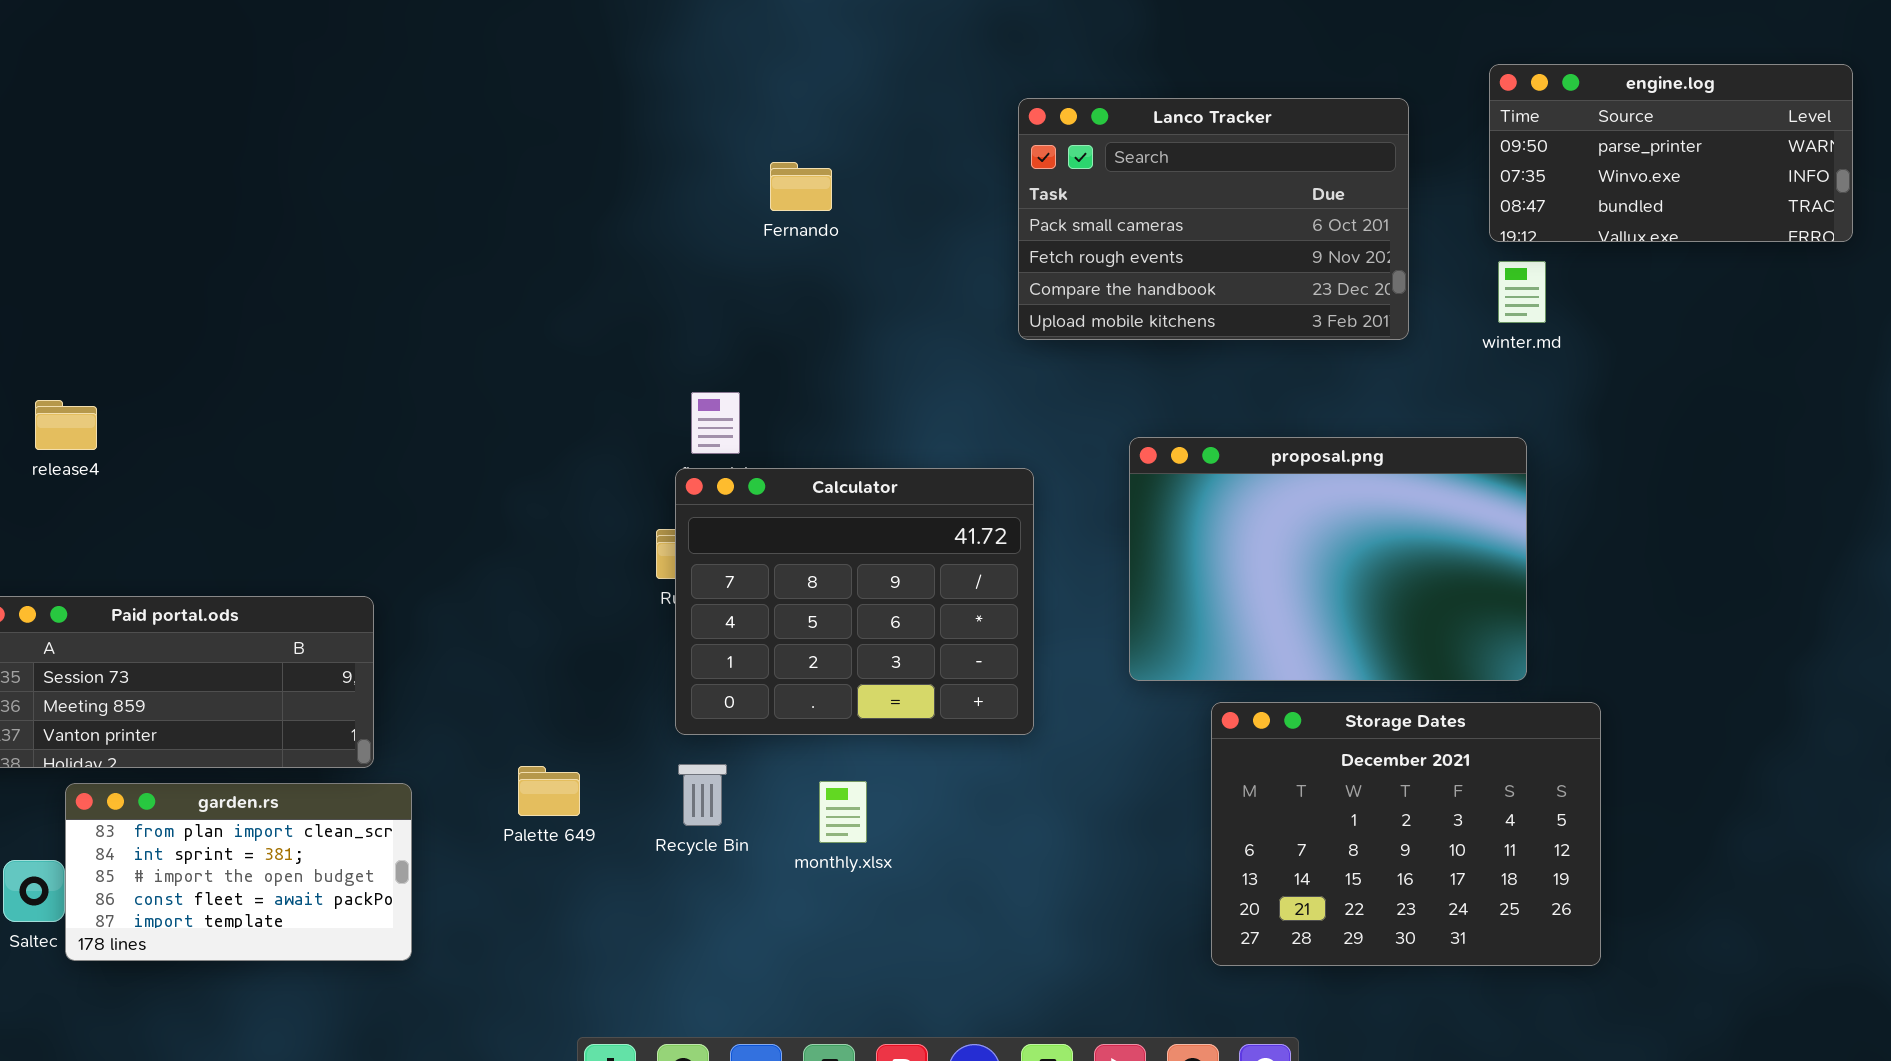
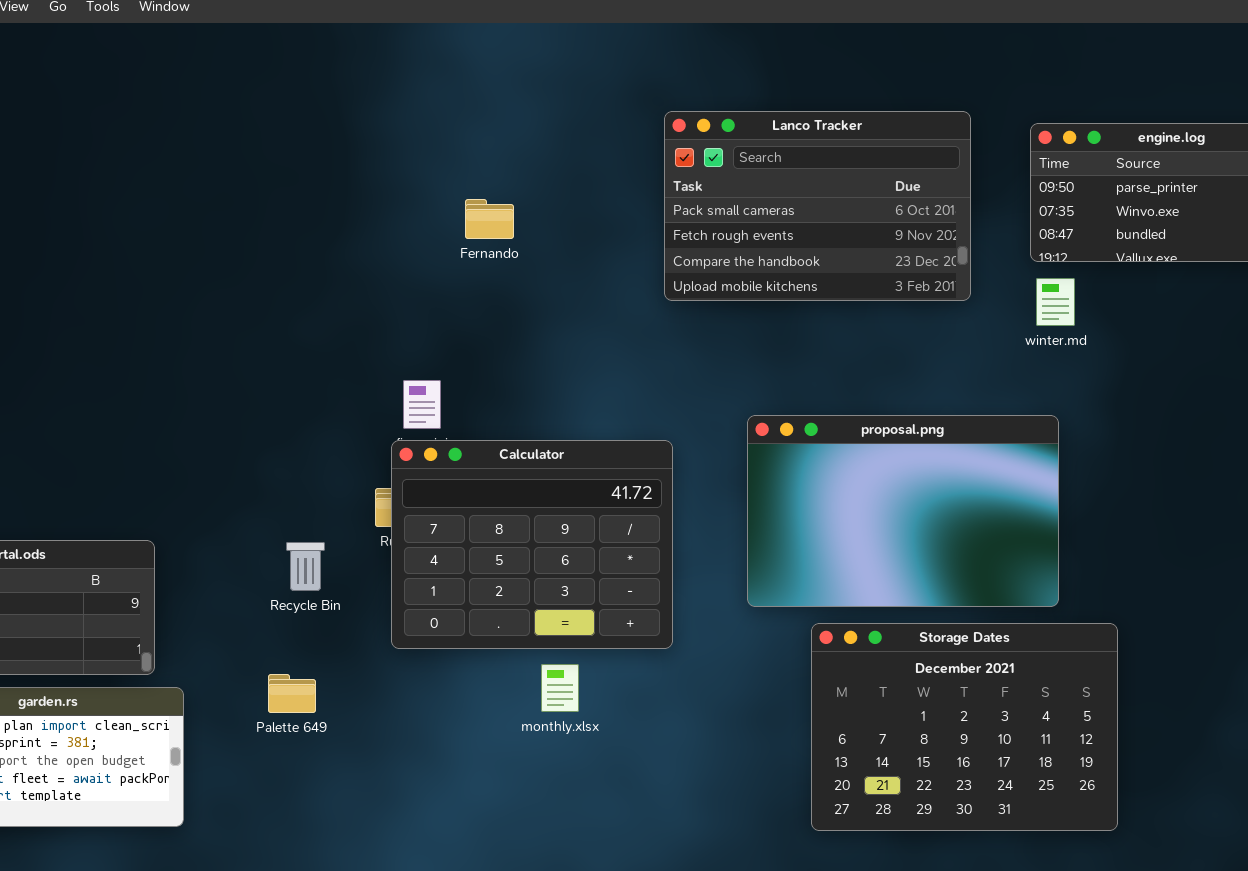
Lanco Tracker: [1018,98,1409,340] -> [664,111,971,301], moved
Recycle Bin: [678,764,727,826] -> [286,542,325,591], moved
monthly.xlsx: [819,781,867,843] -> [541,664,579,712], moved

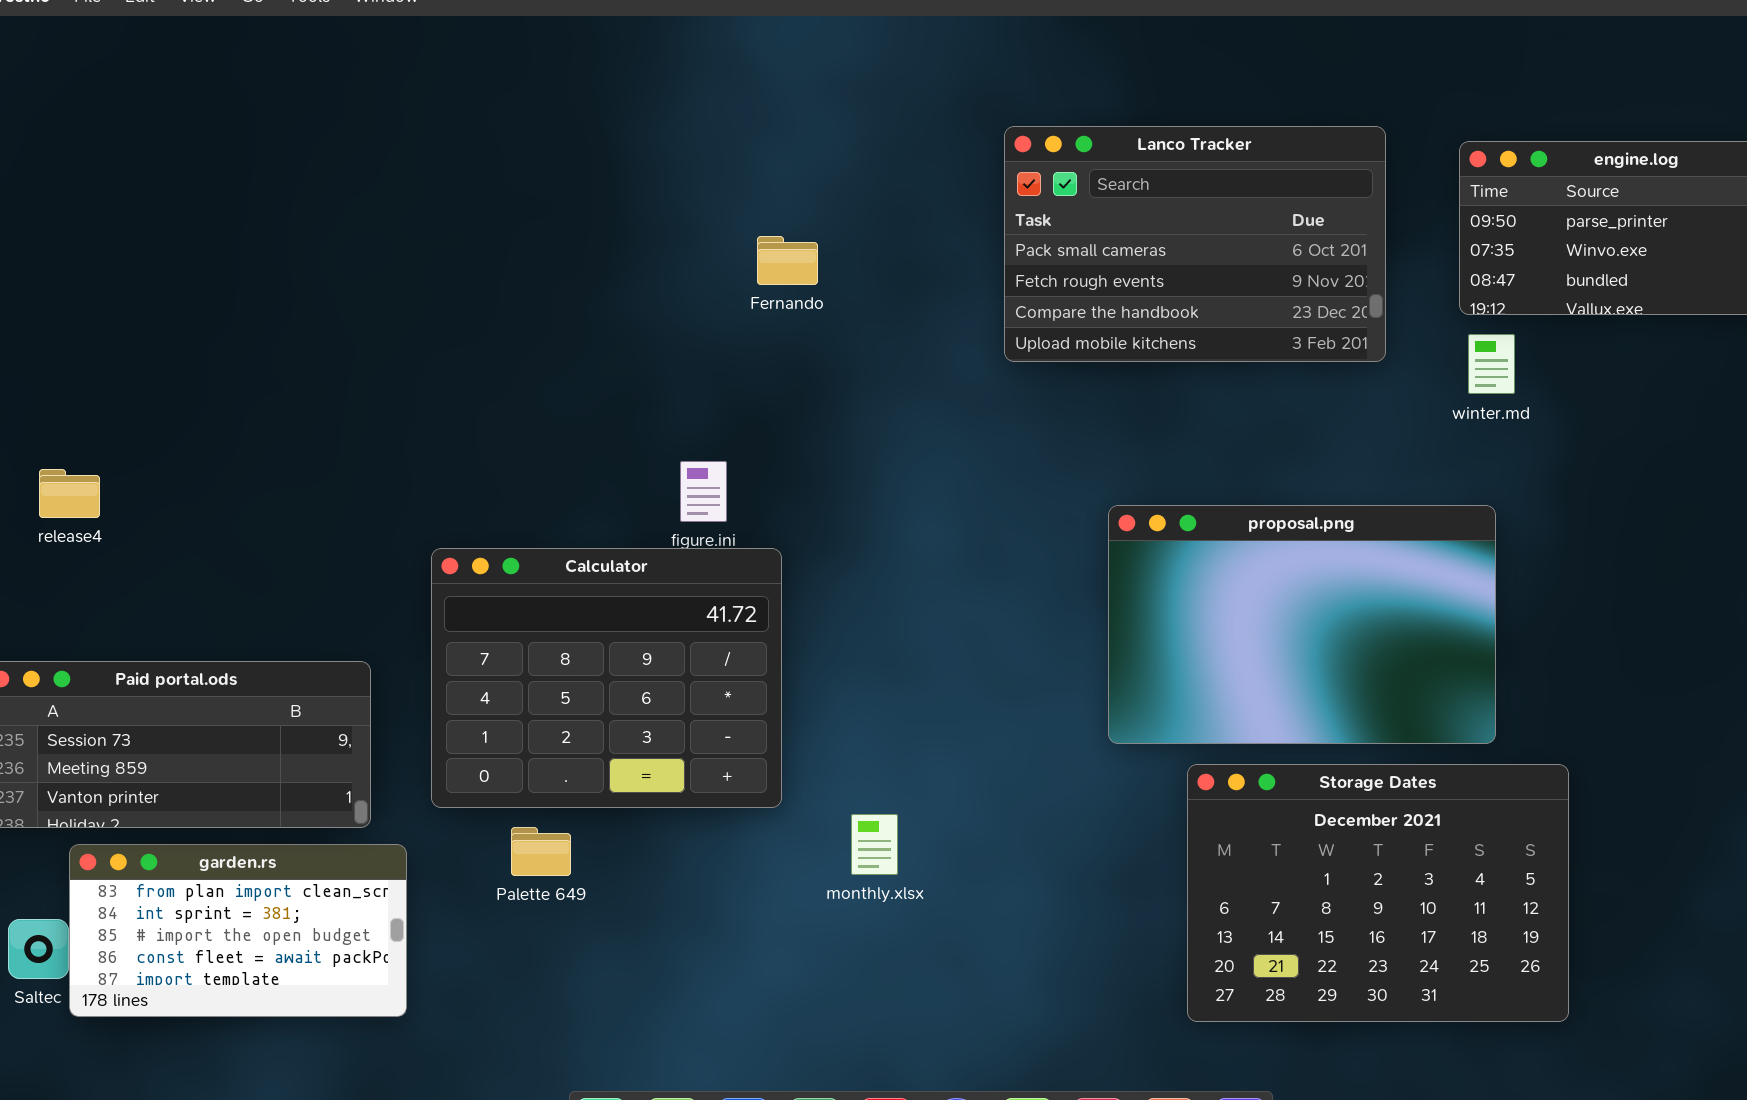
Calculator: [391,440,673,649] -> [431,548,782,808], moved

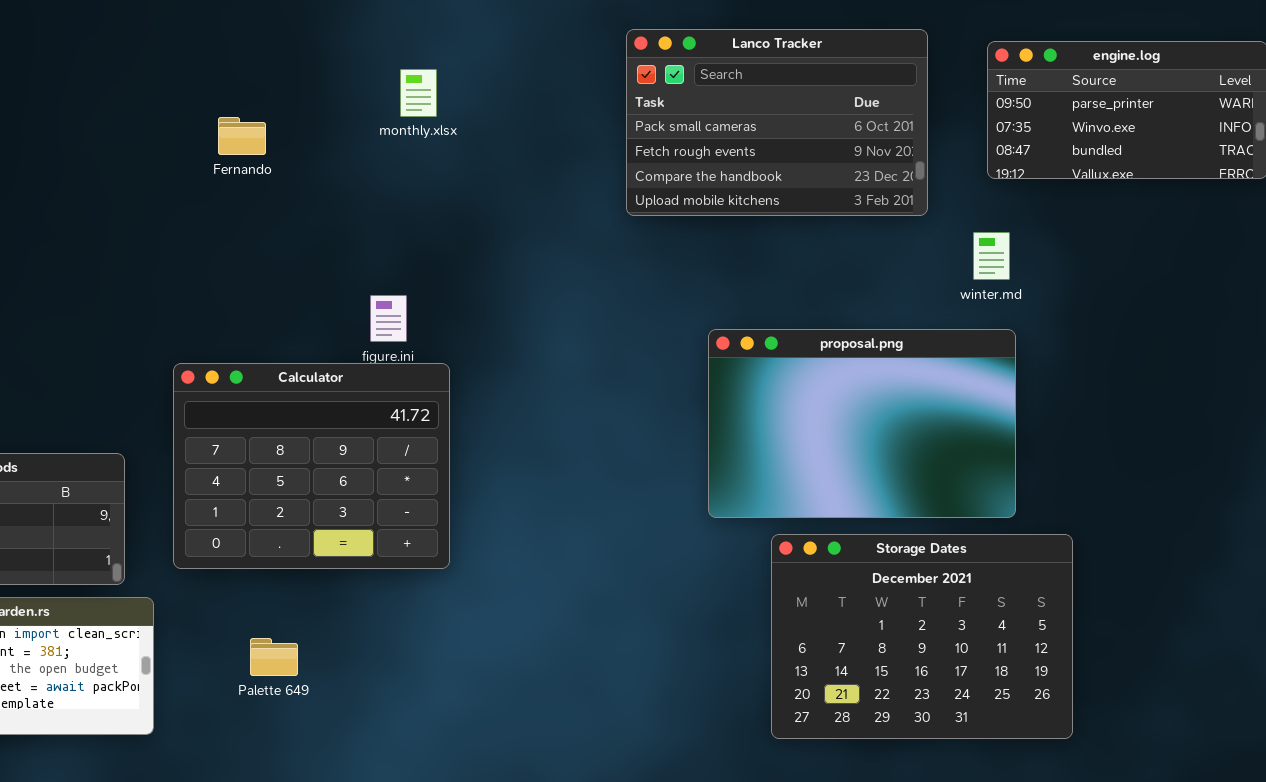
Fernando: [757,236,818,285] -> [218,117,266,155], moved
winter.md: [1468,334,1515,394] -> [973,232,1010,280], moved
monthly.xlsx: [851,814,898,875] -> [400,69,437,117], moved
Palette 649: [511,827,571,876] -> [250,638,298,676], moved

